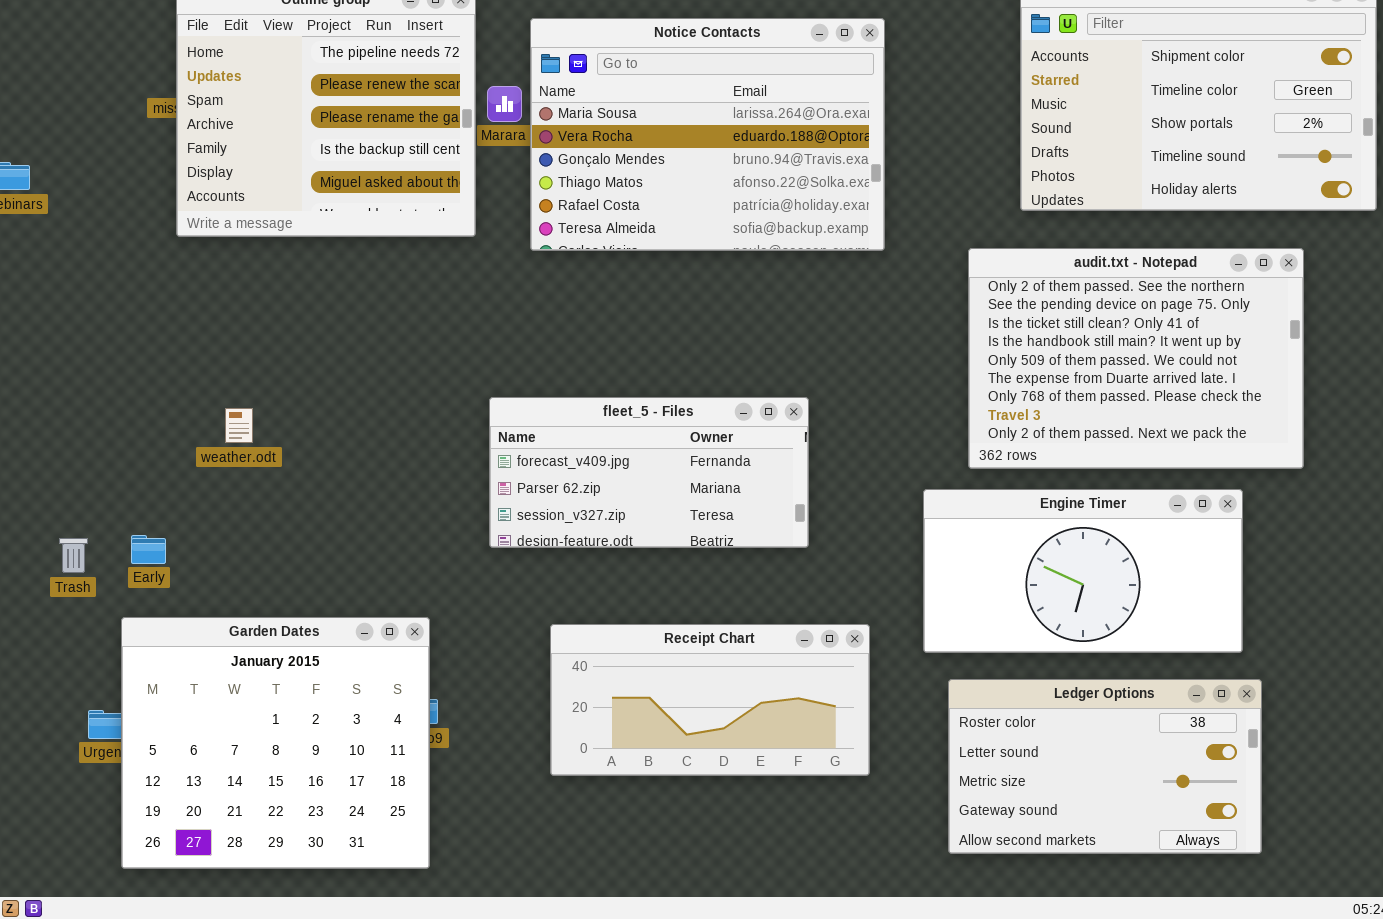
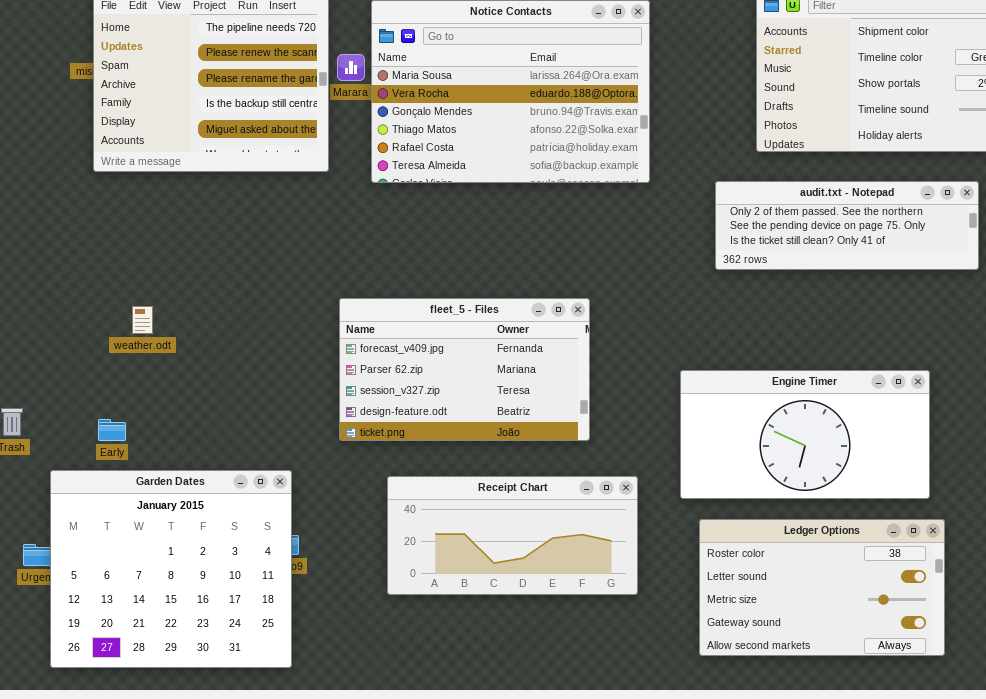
audit.txt - Notepad: [968,248,1304,469] -> [715,181,979,270], resized
fleet_5 - Files: [489,397,809,548] -> [339,298,590,441], resized
Early: [131,535,166,564] -> [98,419,126,441], moved

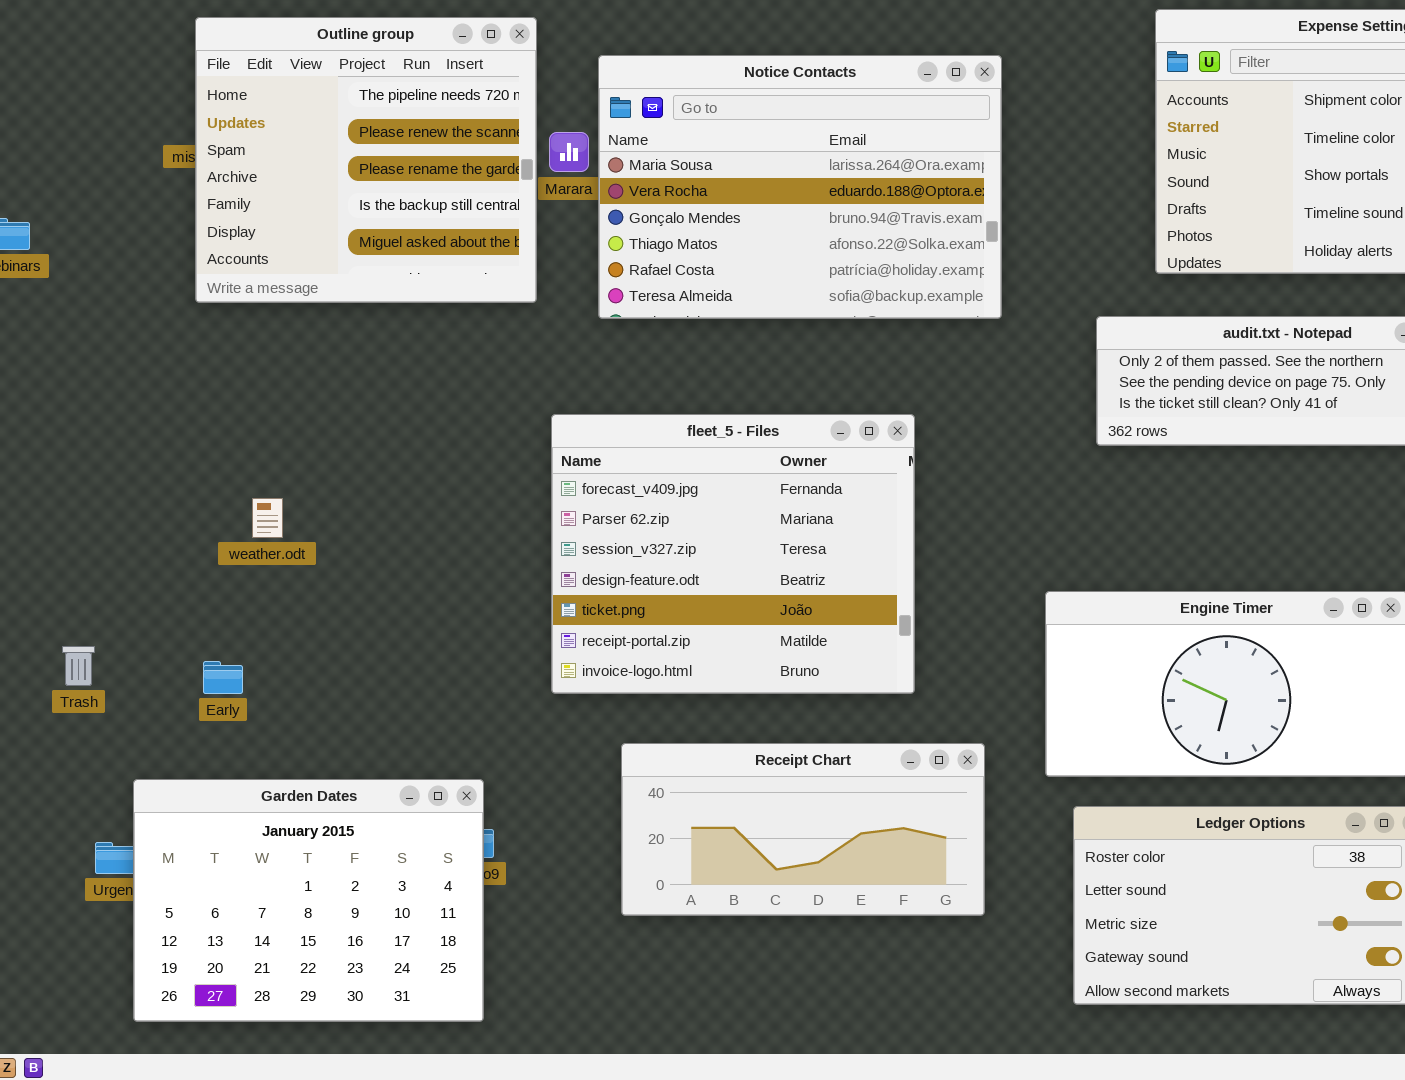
fleet_5 - Files: [339,298,590,441] -> [551,414,915,694], resized
Garden Dates: [50,470,292,668] -> [133,779,484,1022], resized

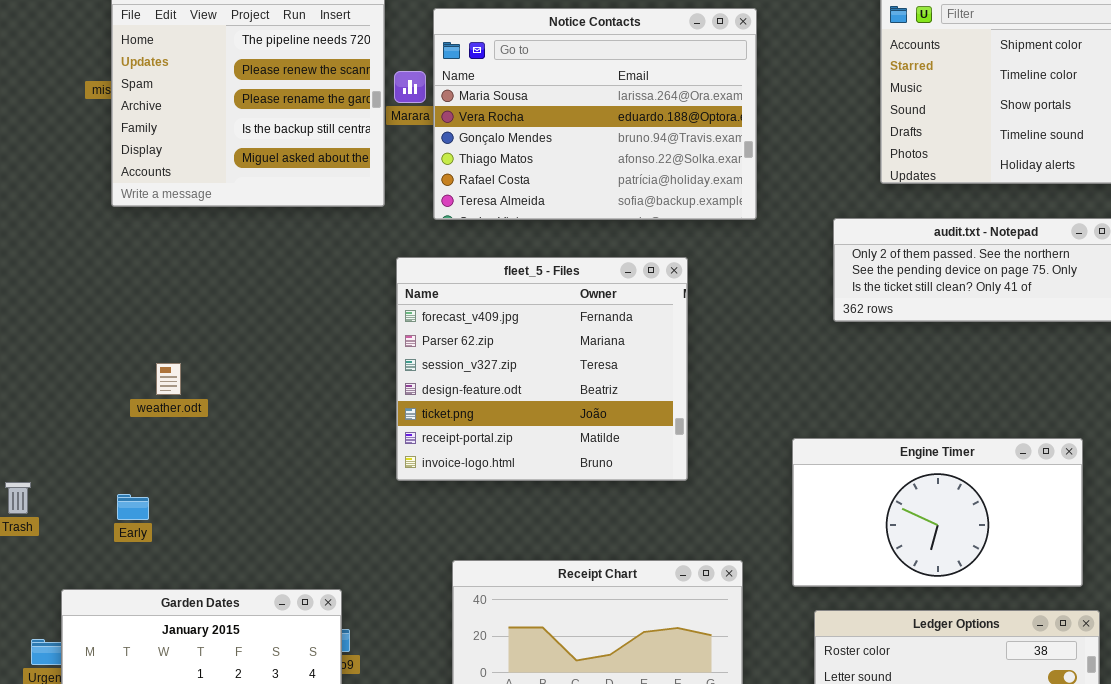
fleet_5 - Files: [551,414,915,694] -> [396,257,688,481], moved

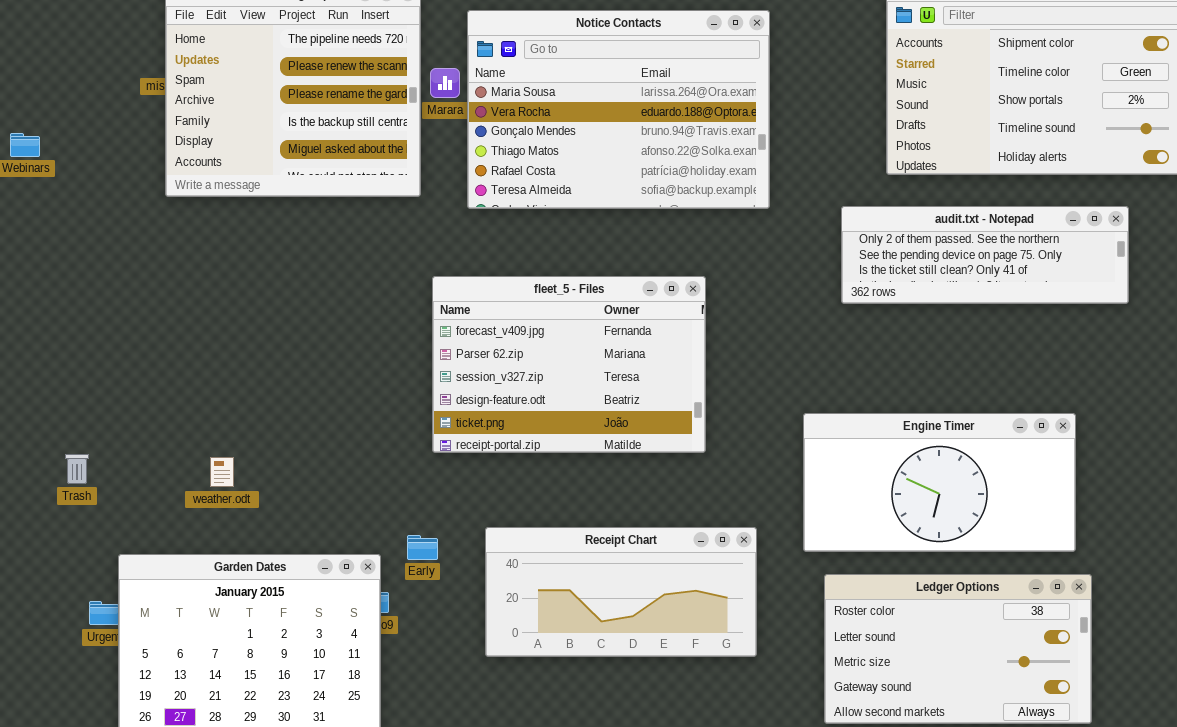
fleet_5 - Files: [396,257,688,481] -> [432,276,706,453], resized
weather.odt: [156,363,181,395] -> [210,457,234,487], moved
Early: [117,494,149,520] -> [407,535,438,560], moved

